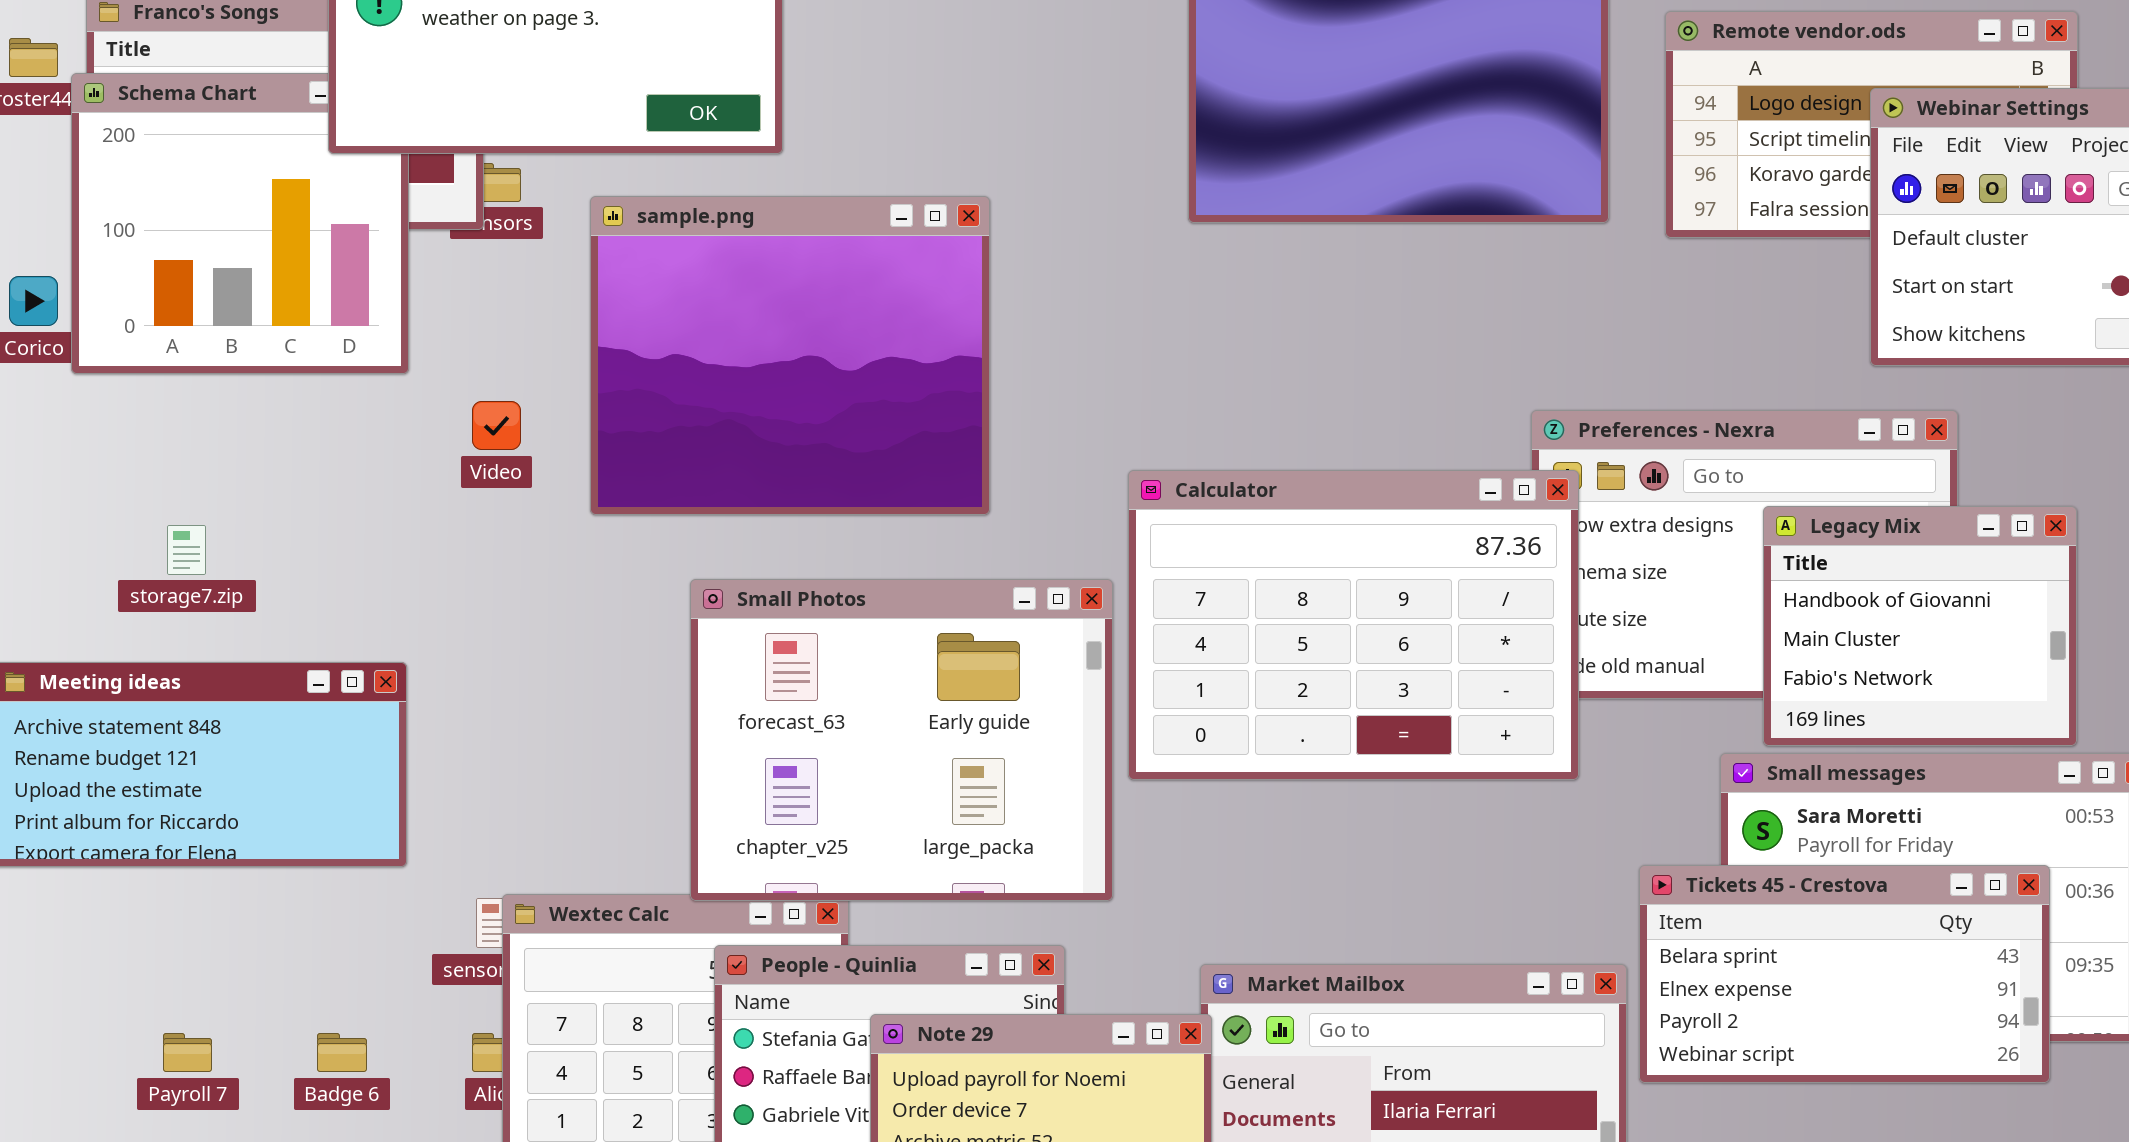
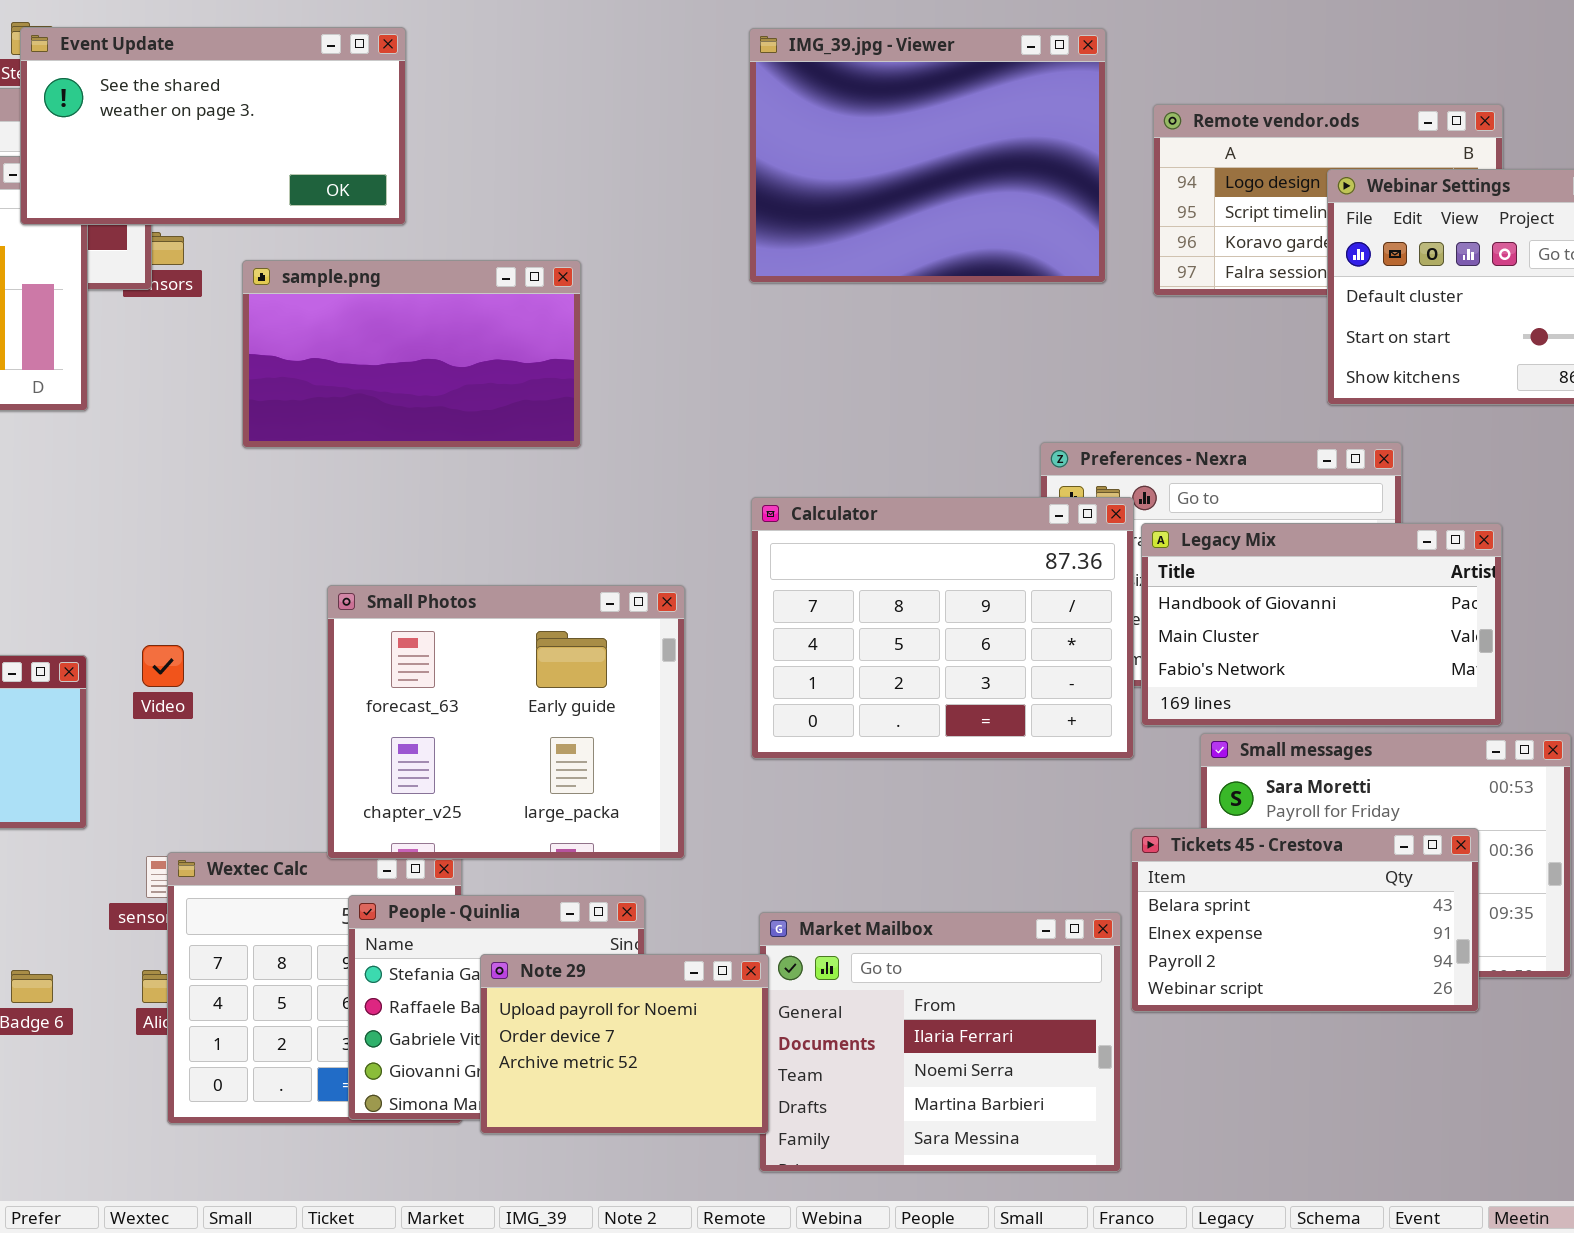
sample.png: [590,196,990,515] -> [242,260,581,448], resized
Video: [472,401,521,450] -> [142,645,184,687], moved
Calculator: [1128,470,1579,780] -> [751,497,1134,759], moved
Legacy Mix: [1763,506,2077,746] -> [1141,523,1502,726], resized

